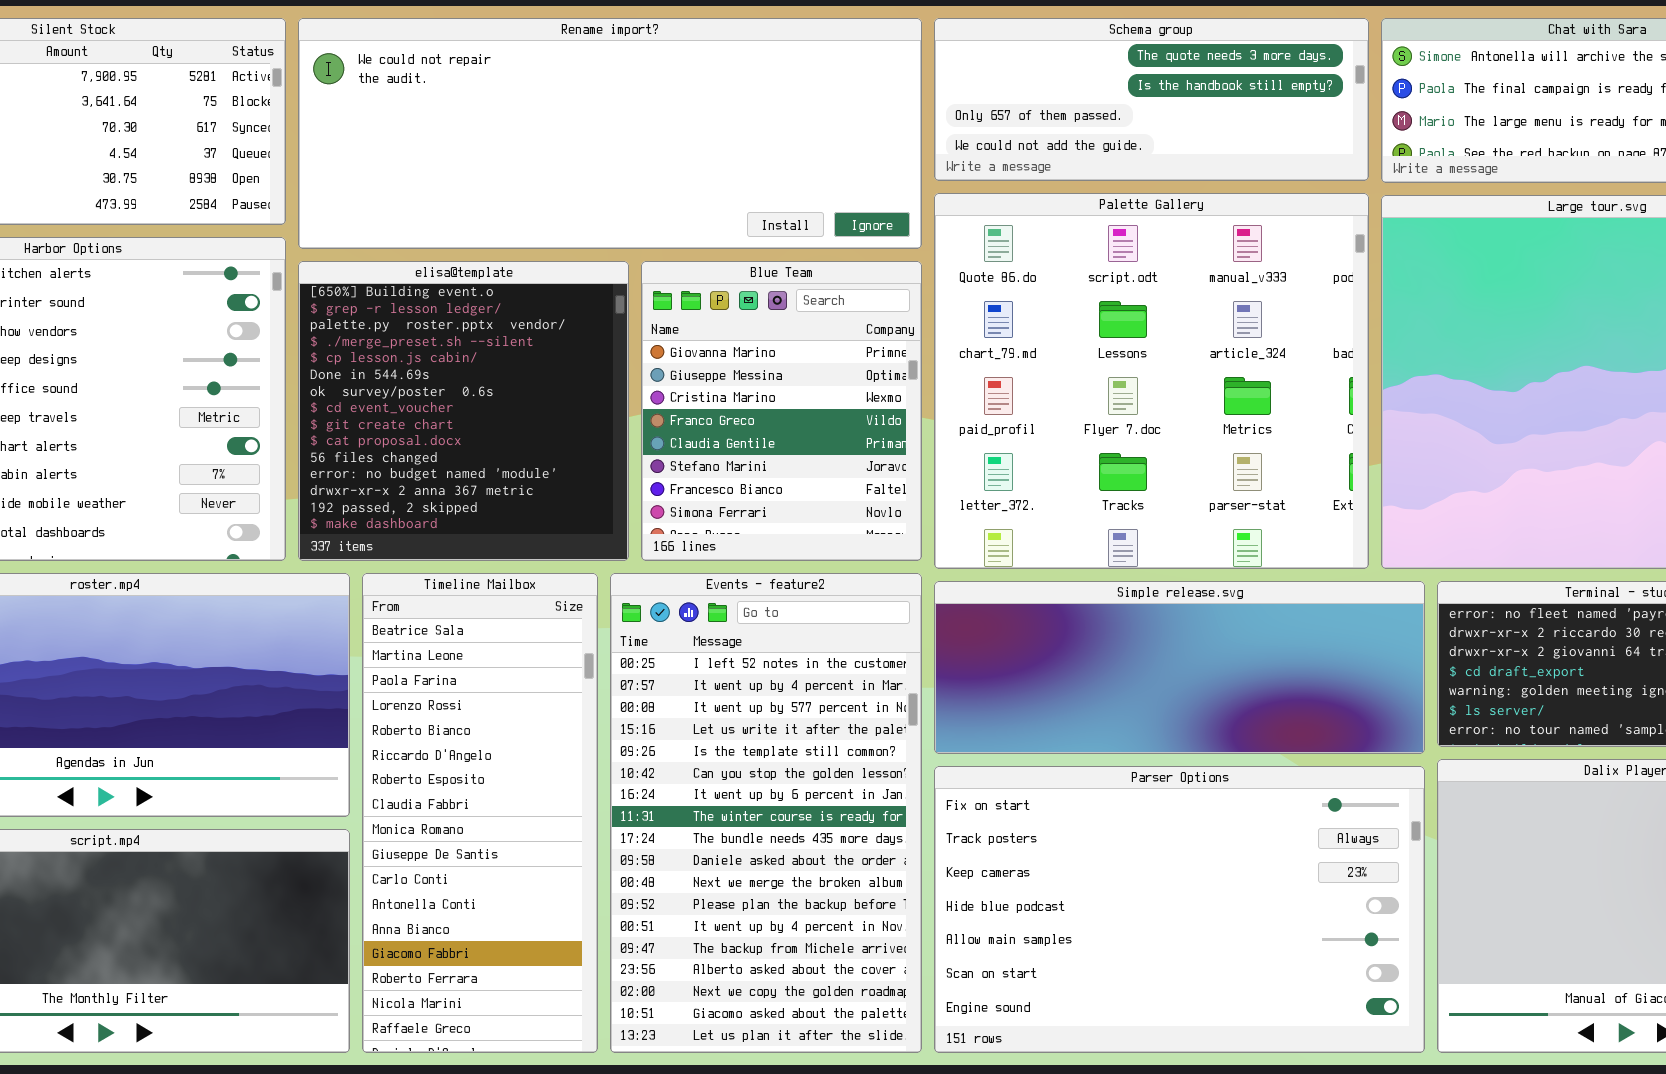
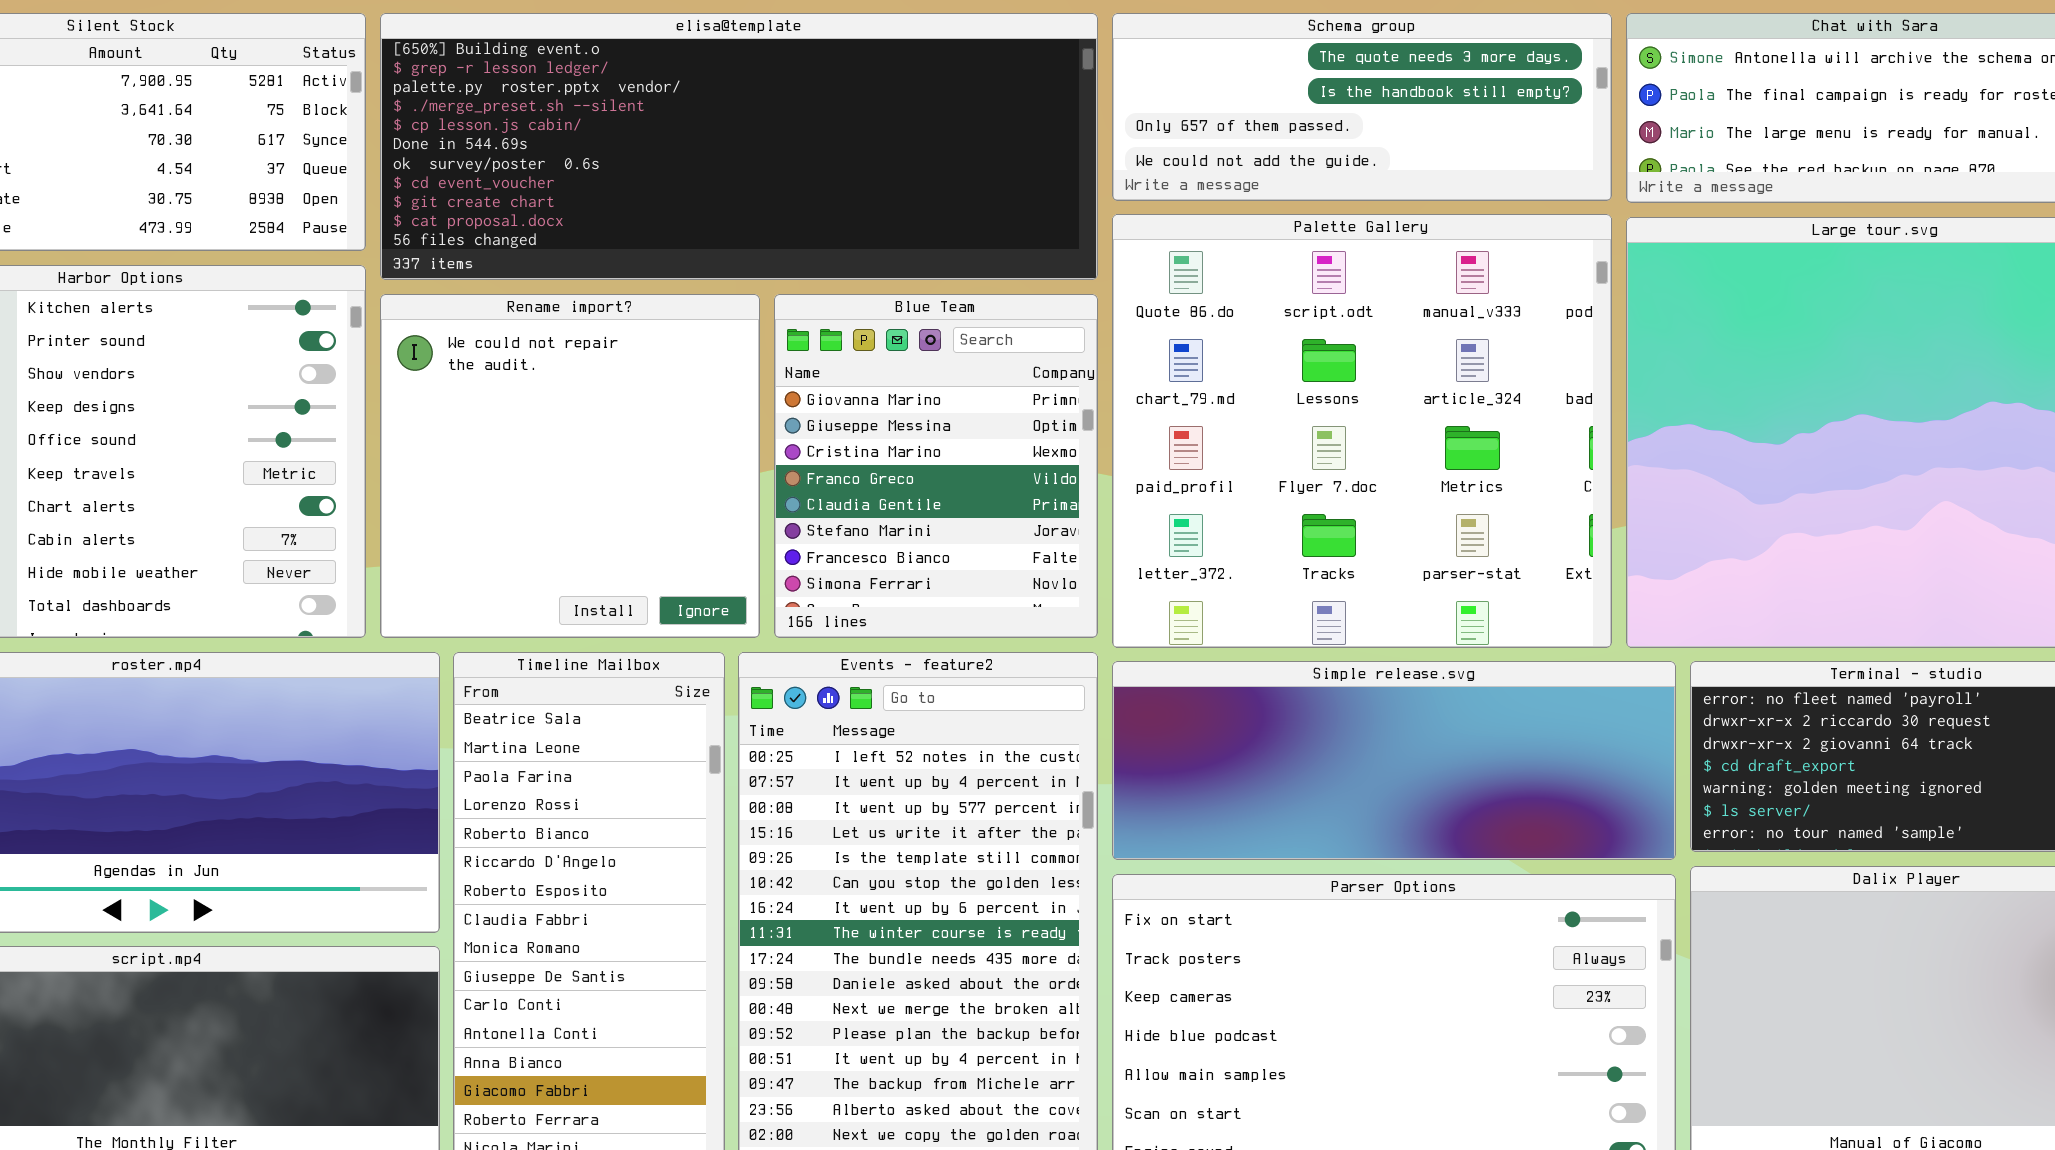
Rename import?: [298,18,922,249] -> [380,294,760,638], moved, resized
elisa@template: [298,261,629,561] -> [380,13,1098,280], moved, resized

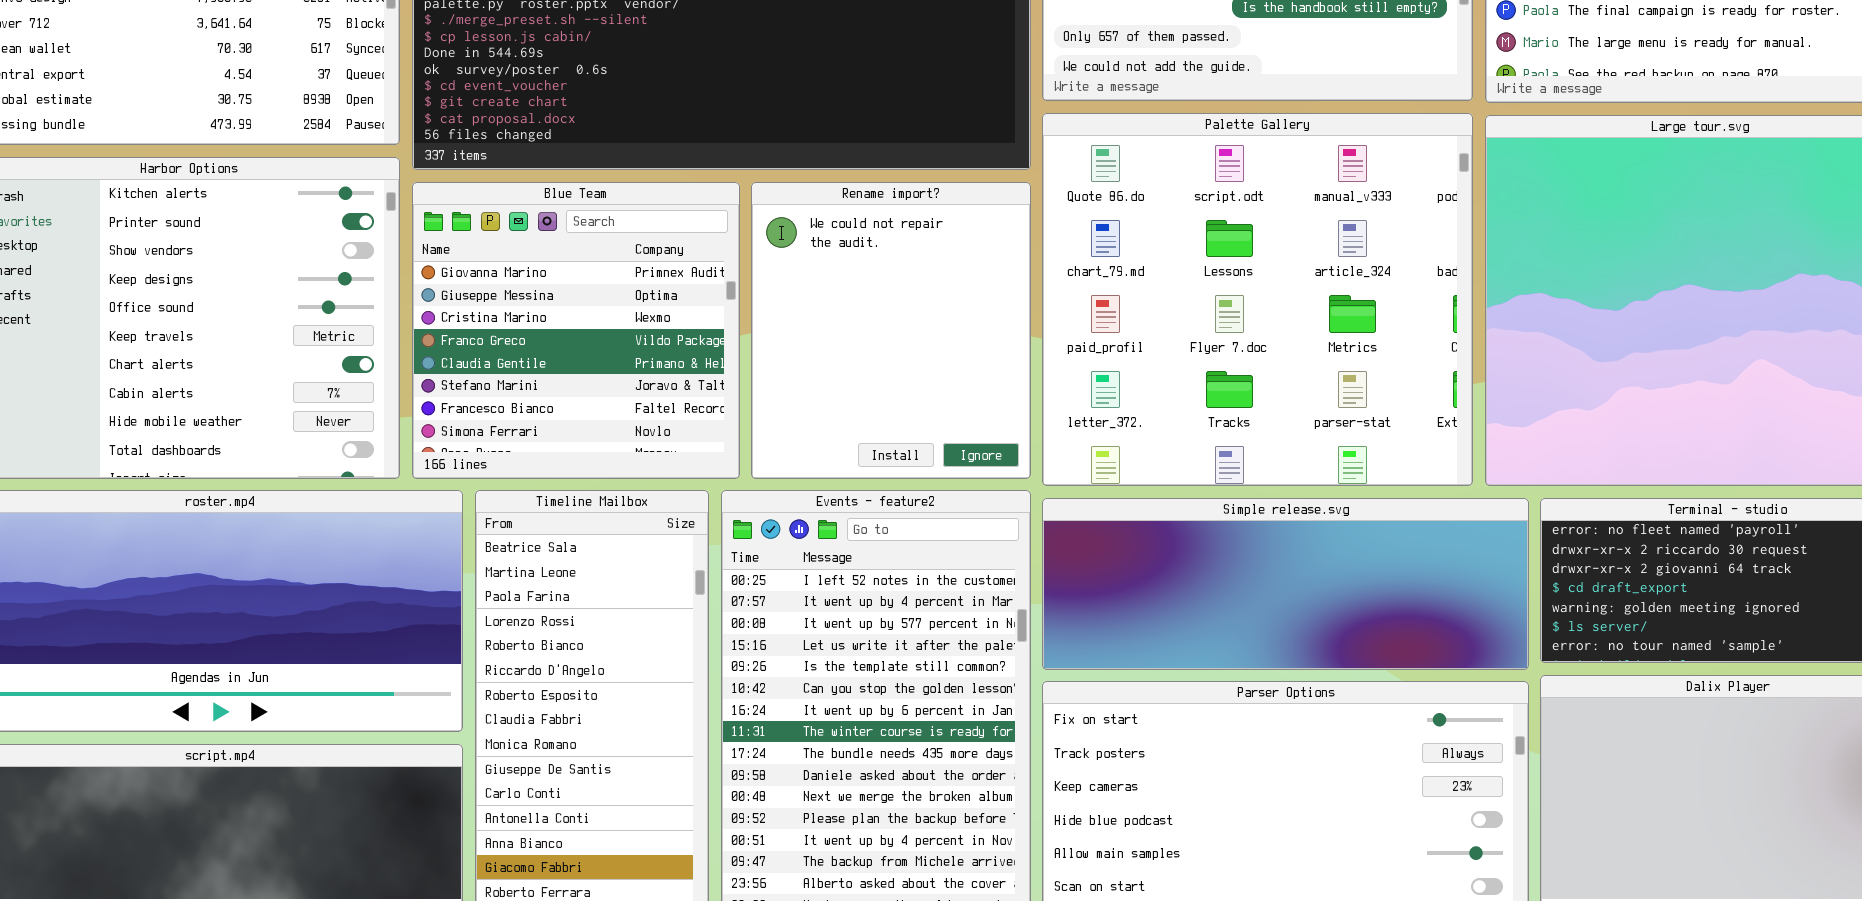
Rename import?: [380,294,760,638] -> [751,182,1031,479], moved, resized
Blue Team: [774,294,1098,638] -> [412,182,740,479], moved, resized

